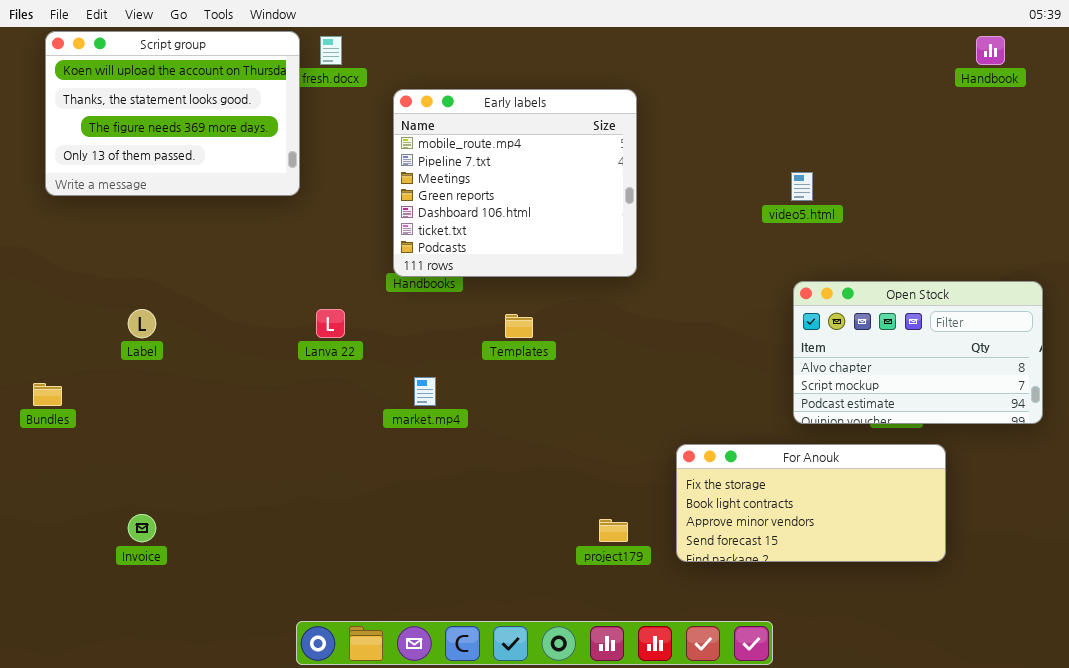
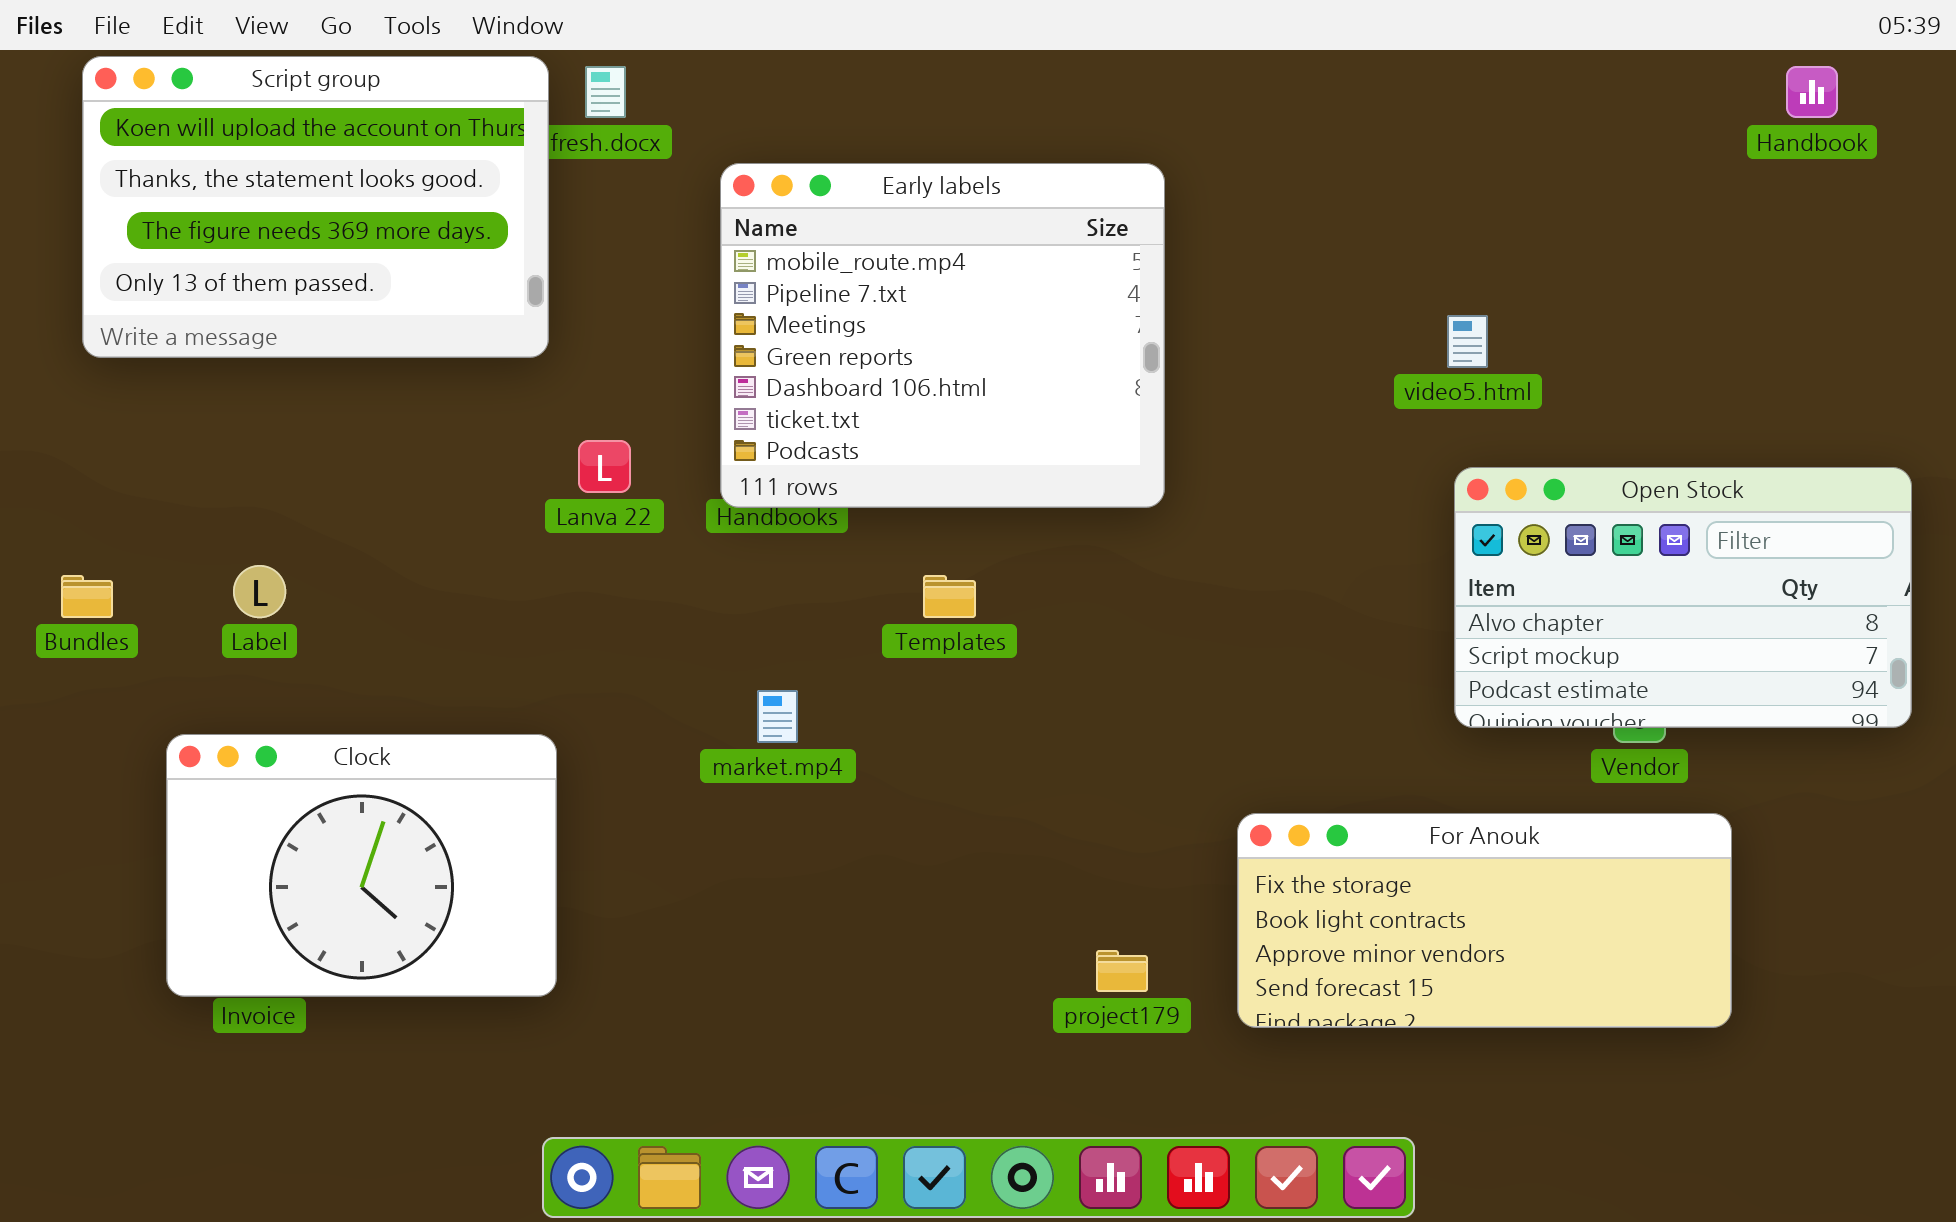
Open Stock: [793,281,1043,424] -> [1454,467,1912,728], moved
Lanva 22: [316,309,345,338] -> [578,440,631,493], moved
Bundles: [33,383,62,406] -> [61,575,113,618], moved
Clock: none -> [166,734,557,997], opened

